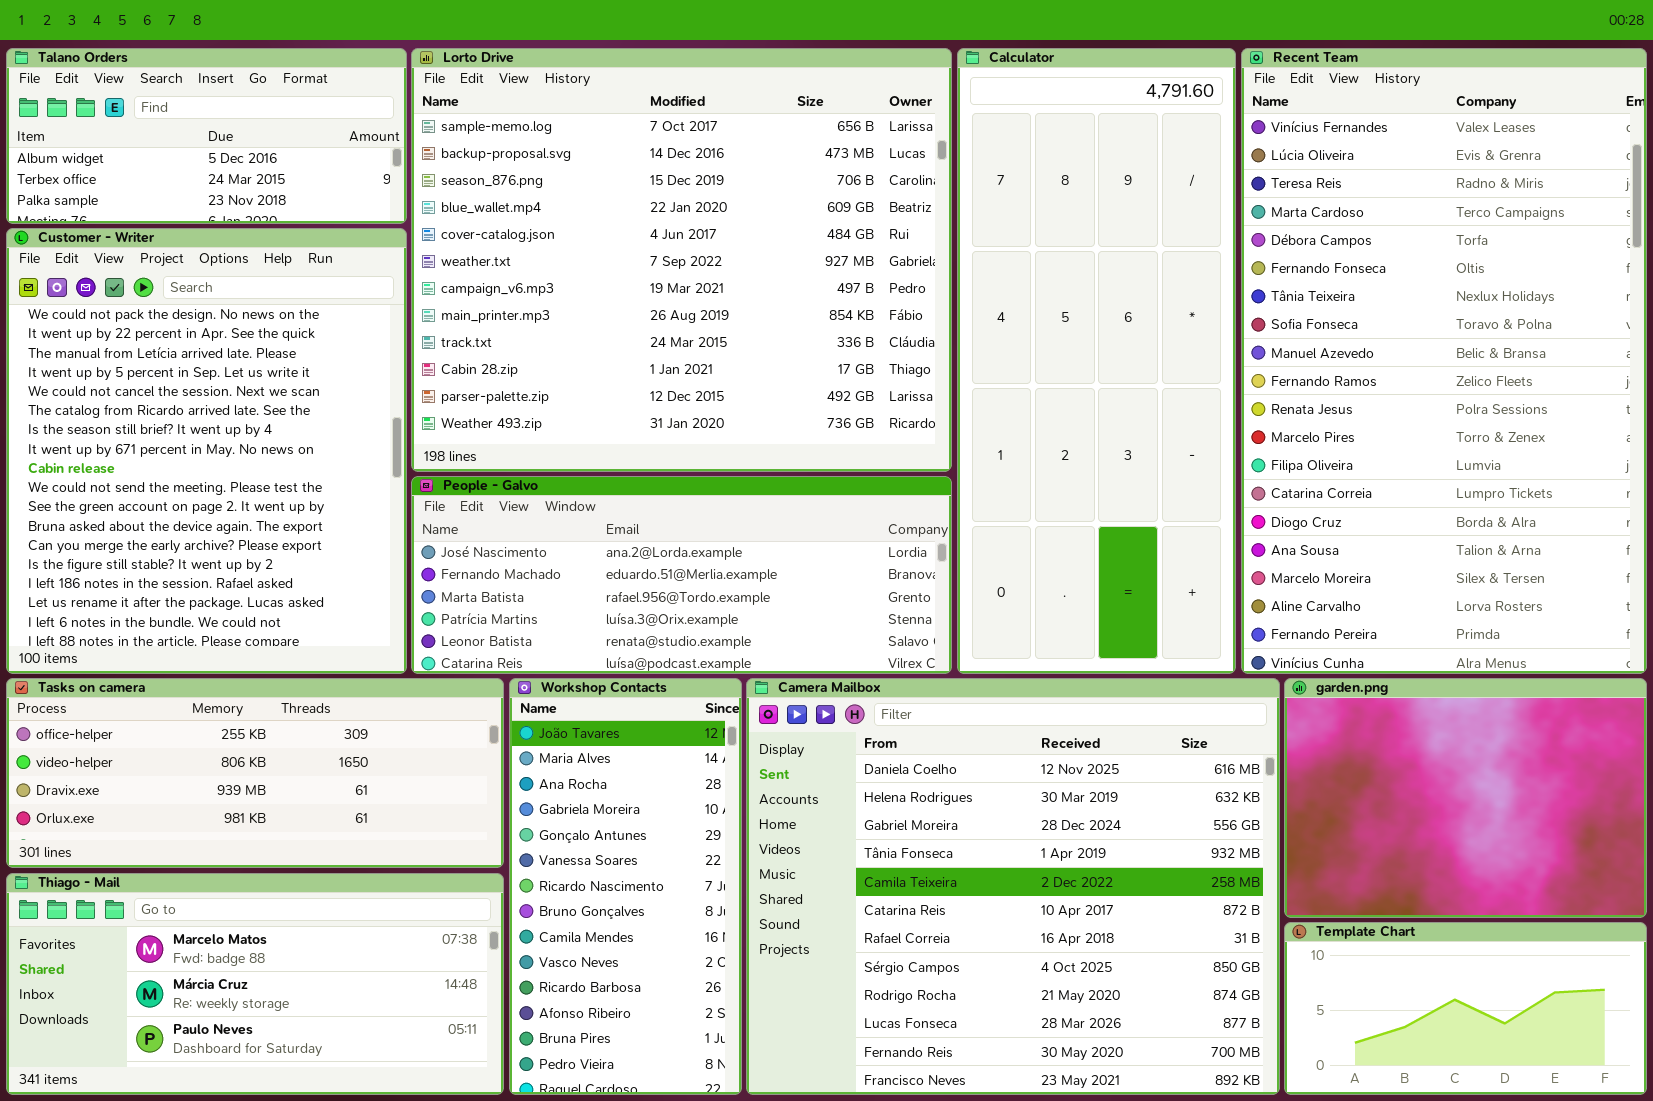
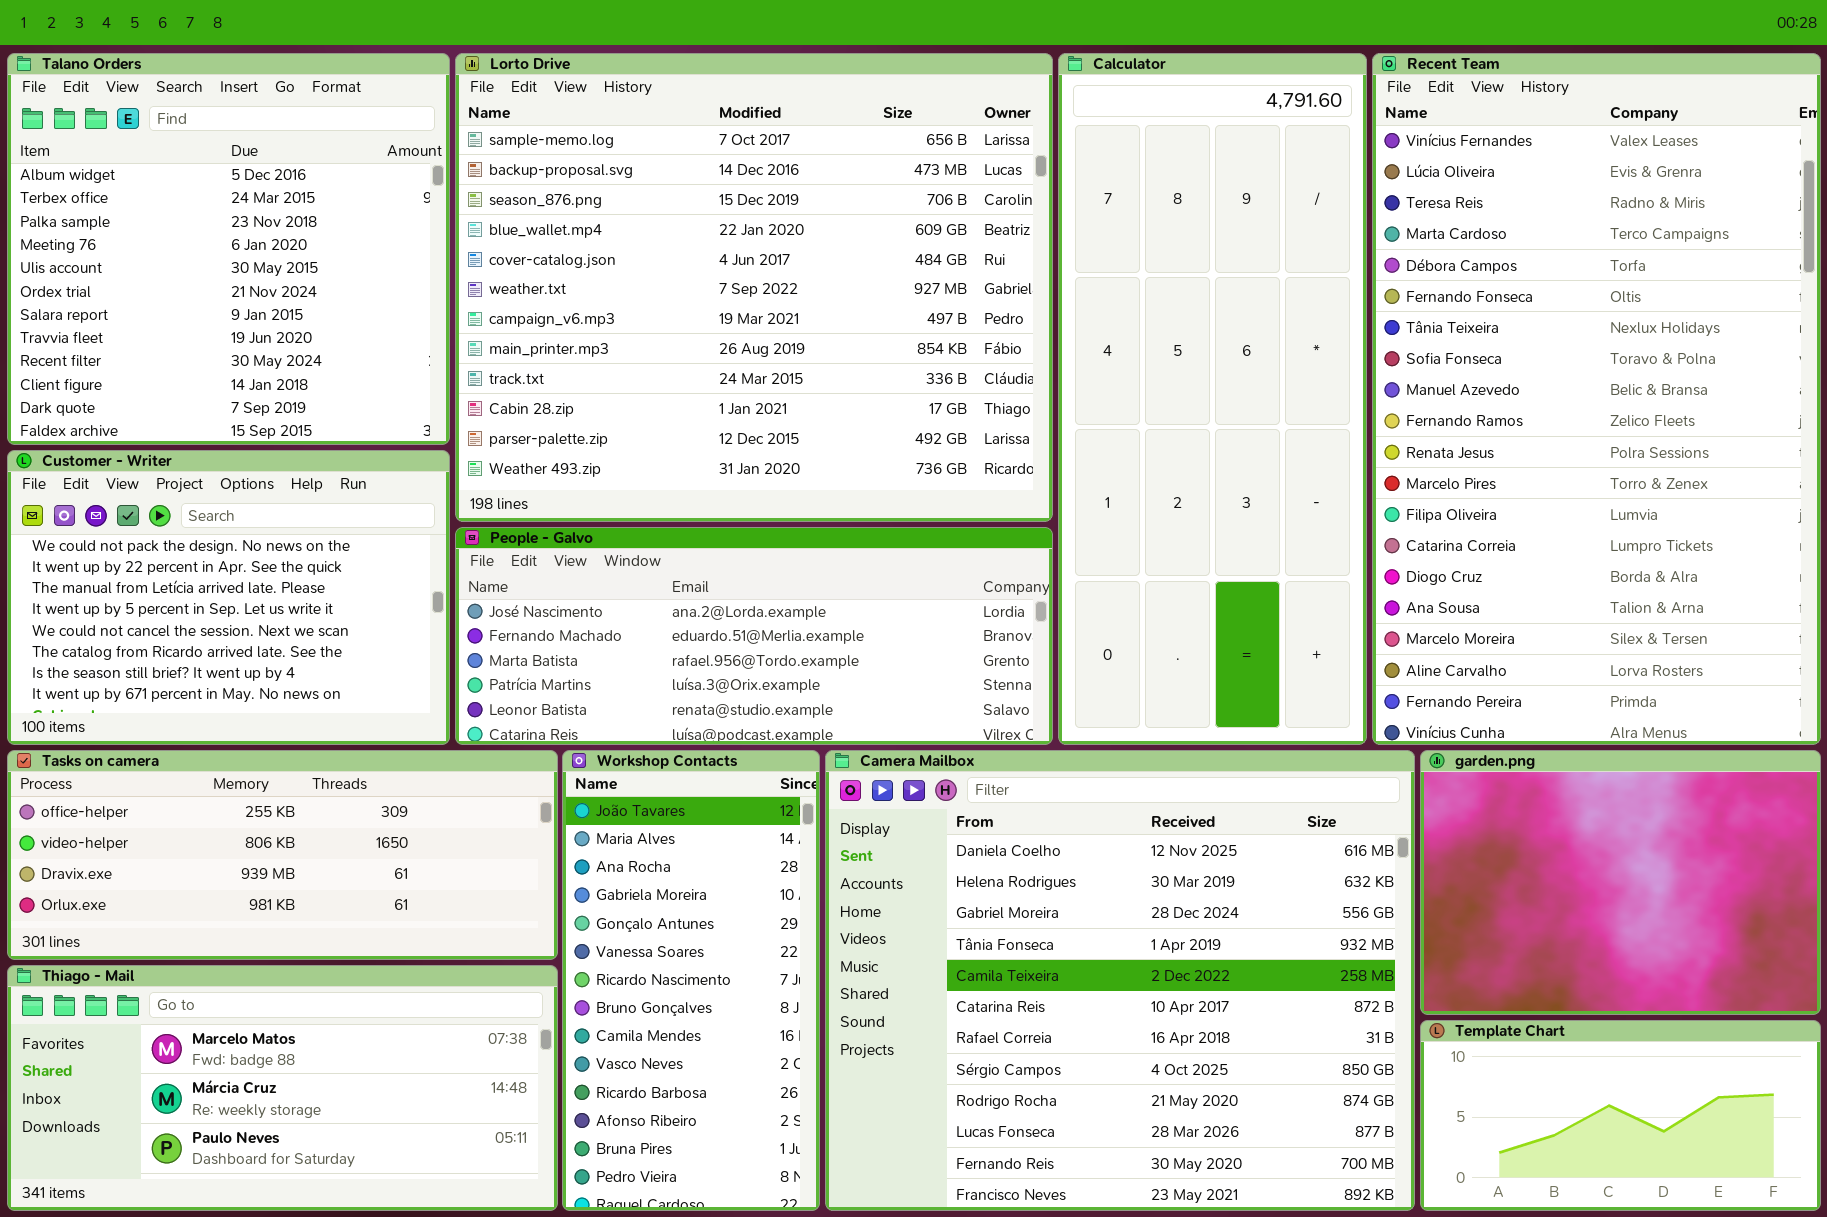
Talano Orders: [6,48,407,224] -> [7,53,450,445], resized
Customer - Writer: [6,228,407,674] -> [7,450,450,745], resized

